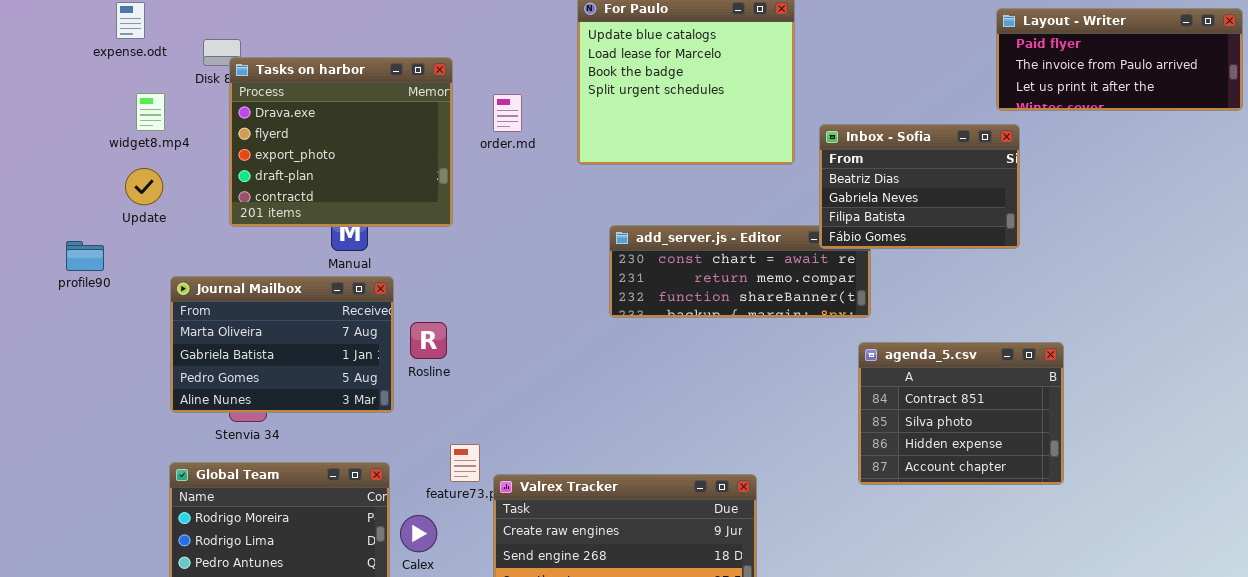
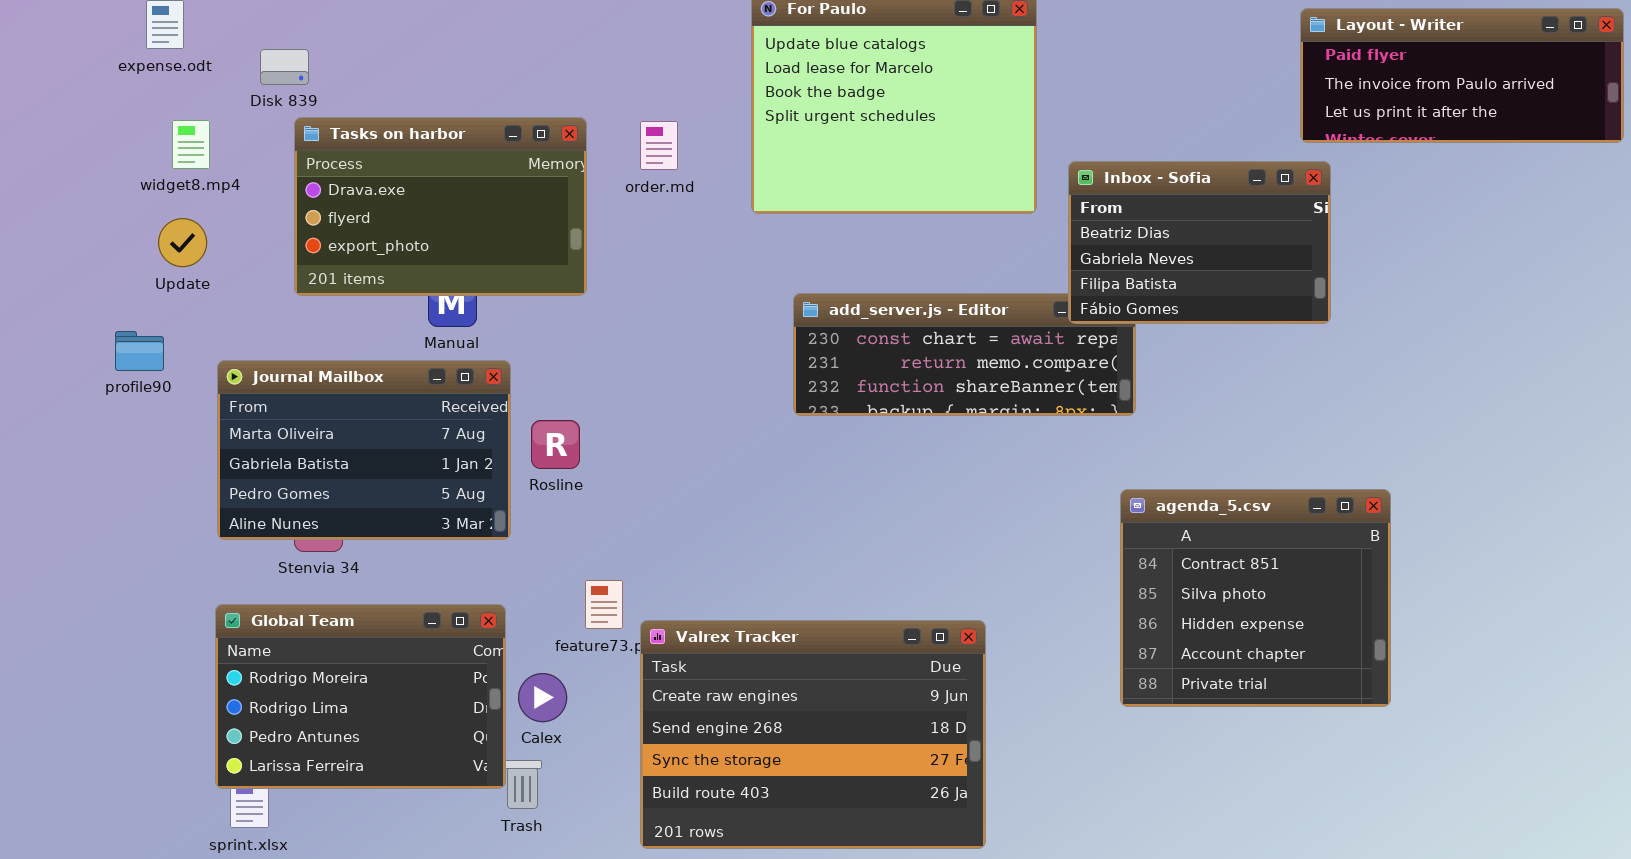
Tasks on harbor: [229,57,453,227] -> [294,117,587,296], resized
profile90: [66,241,104,271] -> [115,331,164,371], moved
agenda_5.csv: [858,342,1064,485] -> [1120,489,1391,707], moved, resized

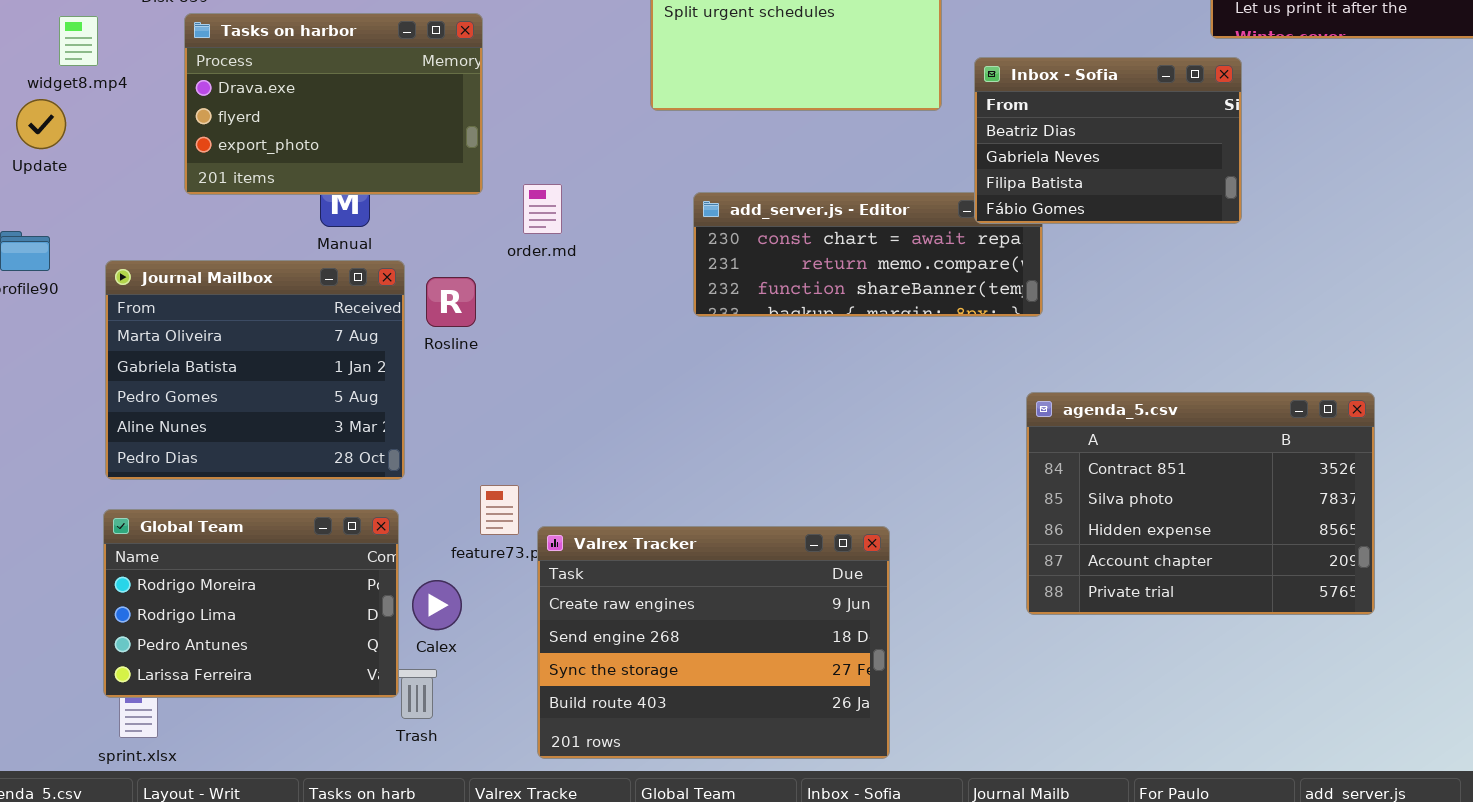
order.md: [640,121,678,170] -> [523,184,562,234], moved
Update: [158,218,207,267] -> [16,99,66,149], moved
Journal Mailbox: [217,360,511,540] -> [105,260,405,480], resized
Rosline: [531,420,580,469] -> [426,277,476,327], moved
agenda_5.csv: [1120,489,1391,707] -> [1026,392,1375,615], resized

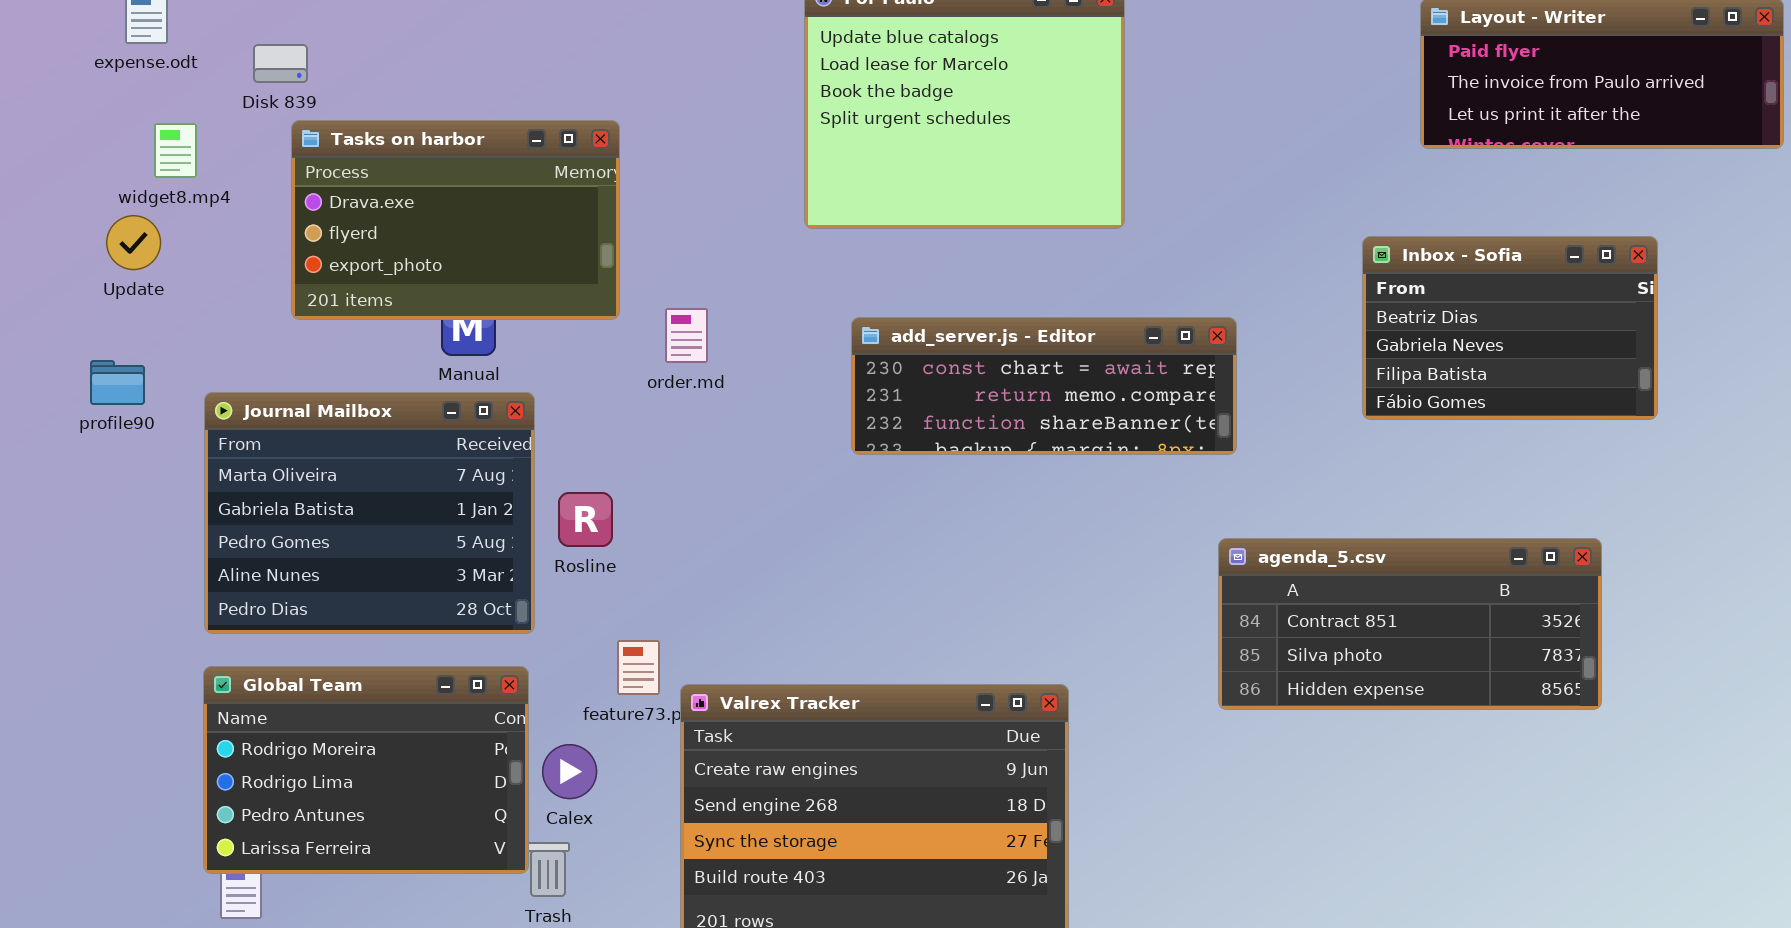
Inbox - Sofia: [974,57,1242,224] -> [1362,236,1658,420], moved
Rosline: [426,277,476,327] -> [558,492,613,547], moved
agenda_5.csv: [1026,392,1375,615] -> [1218,538,1602,710], resized

